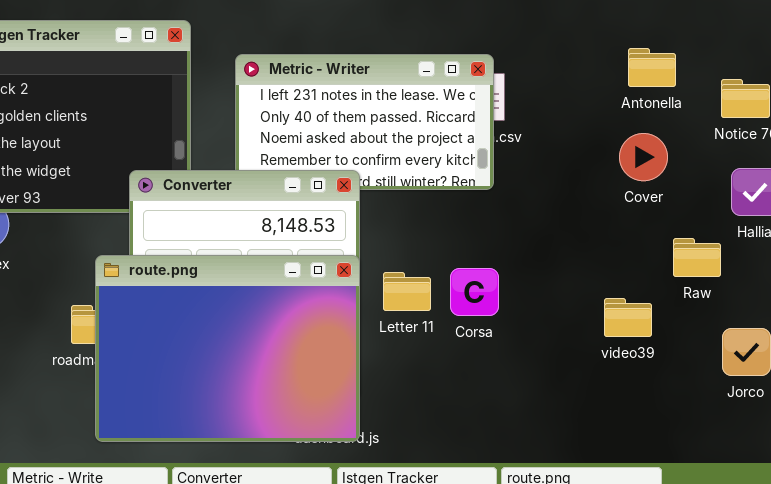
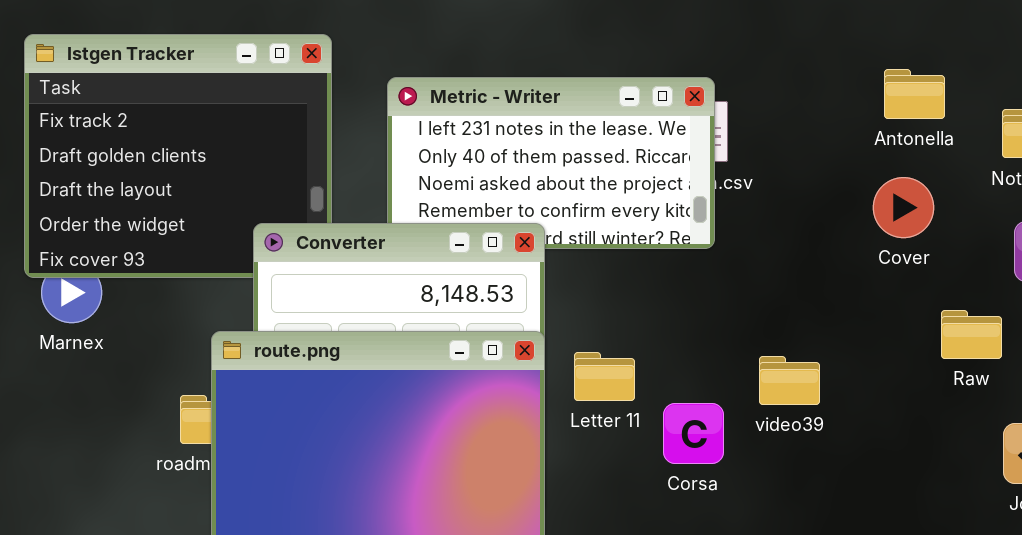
Corsa: [450,268,499,316] -> [663,403,724,464], moved
video39: [604,298,652,337] -> [759,356,820,405], moved

